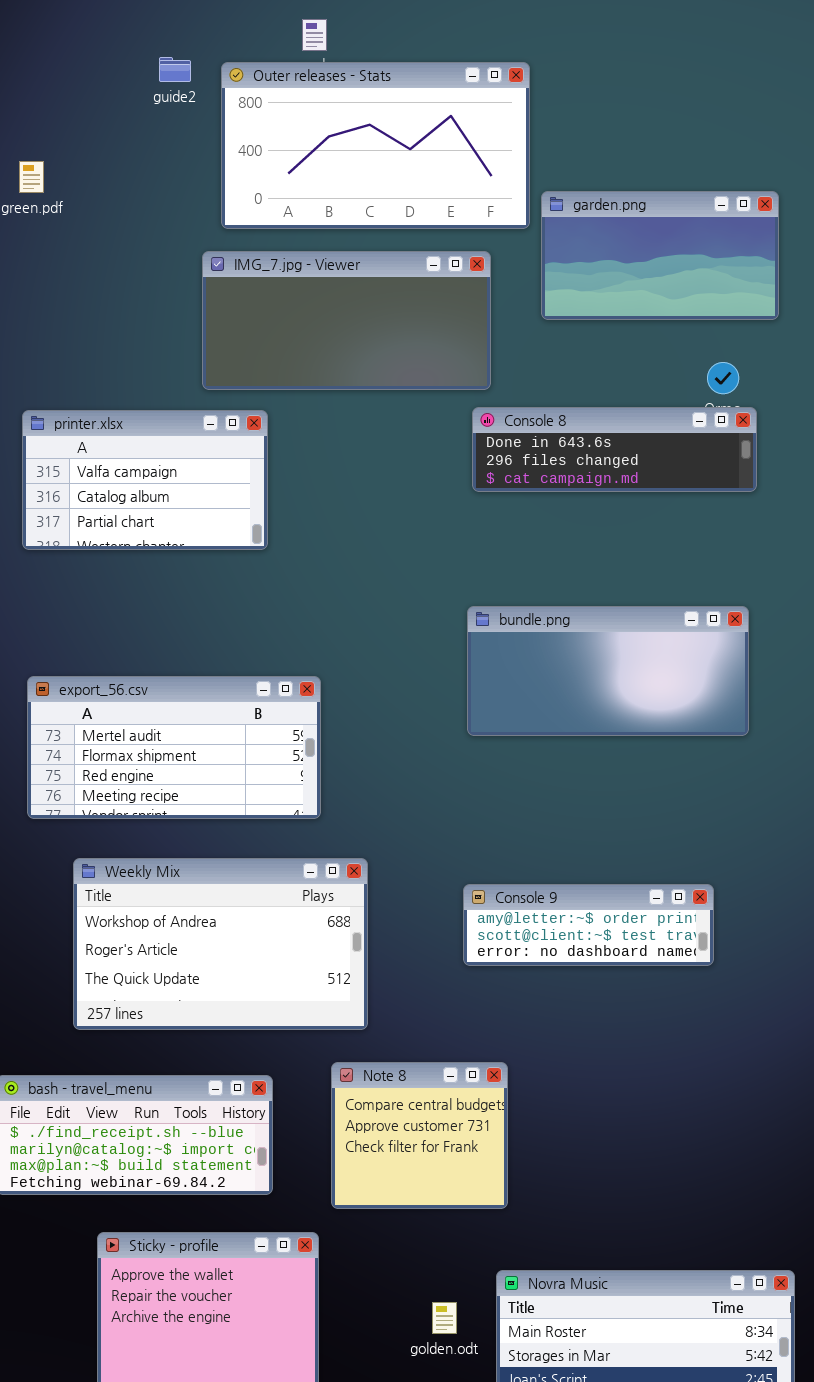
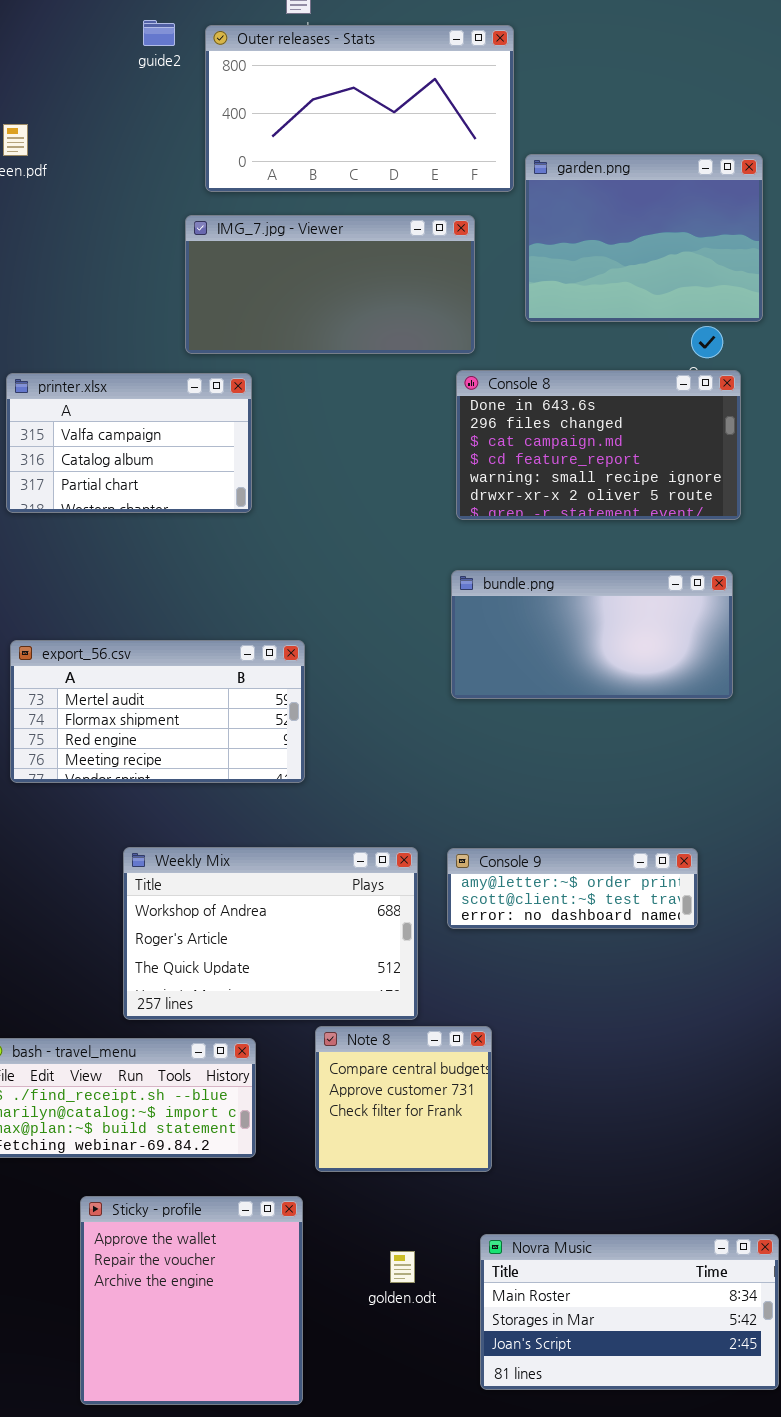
garden.png: [541,191,779,320] -> [525,154,763,322], resized
Console 8: [472,407,757,492] -> [456,370,741,520], resized
Weekly Mix: [73,858,368,1030] -> [123,847,418,1020], moved
golden.odt: [432,1302,457,1334] -> [390,1251,415,1283], moved

